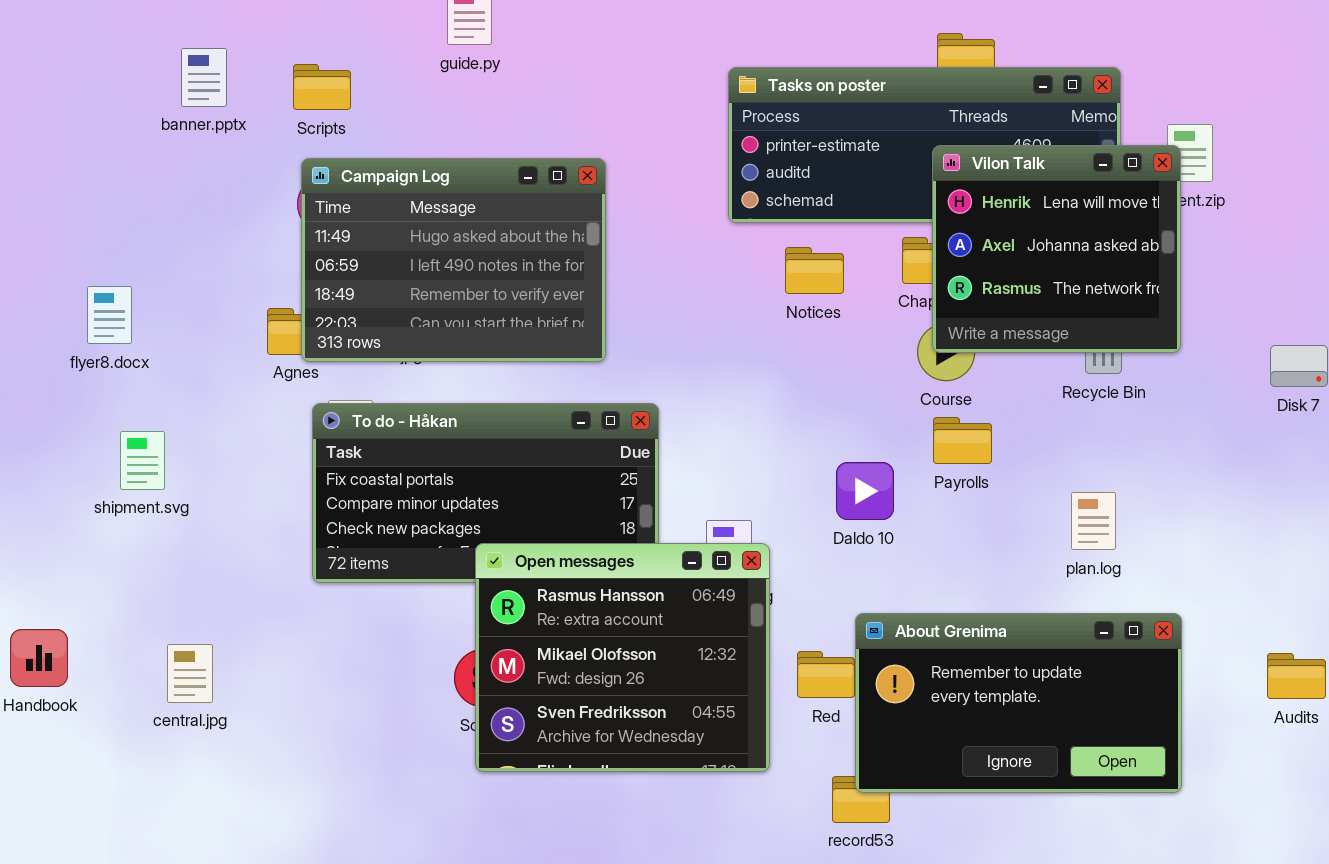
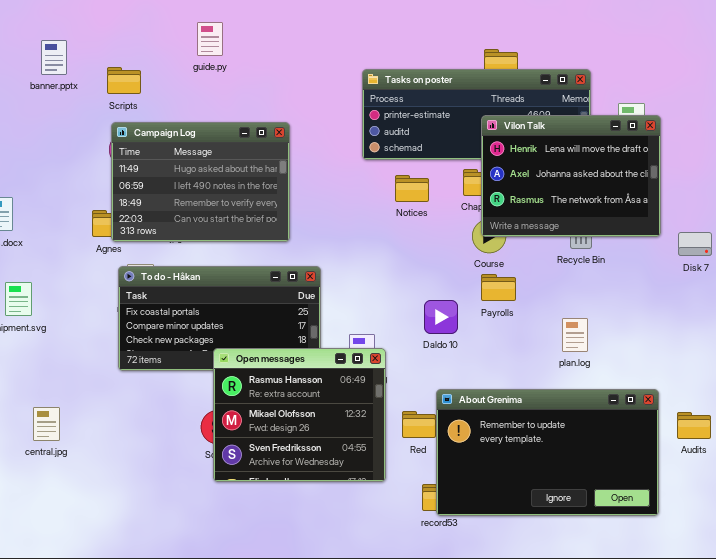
banner.pptx: [181,48,227,107] -> [41,40,67,75], moved
Vilon Talk: [932,145,1181,353] -> [481,115,661,237], resized
About Grenima: [855,613,1182,793] -> [436,389,659,516], resized

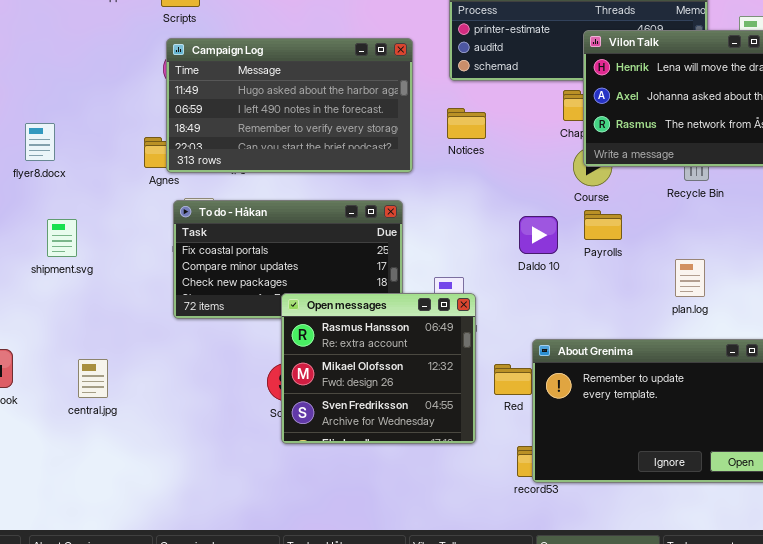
Campaign Log: [111,122,290,242] -> [166,38,413,173], resized
Notices: [395,175,429,202] -> [447,108,486,139], moved
Daldo 10: [424,300,458,334] -> [519,216,558,254], moved

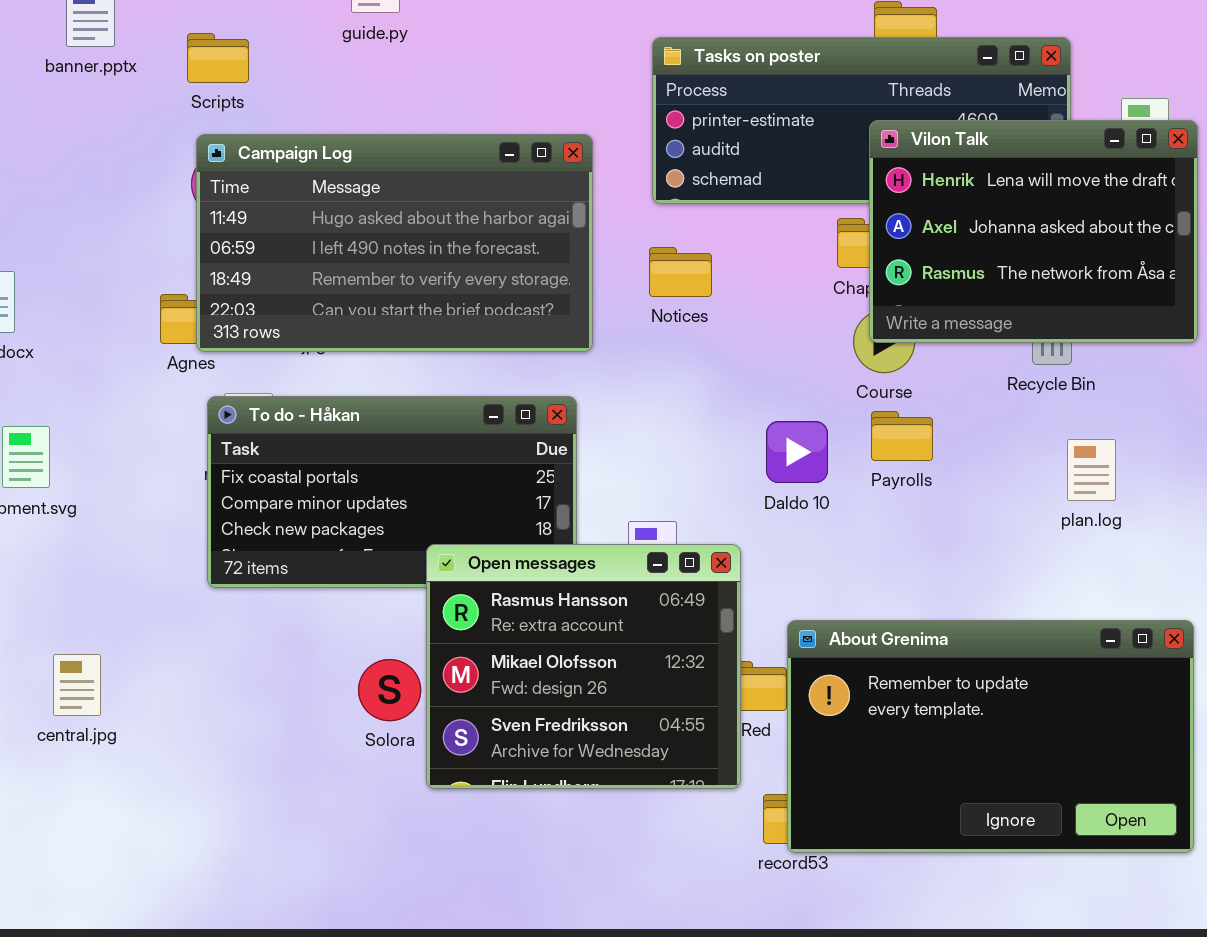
plan.log: [675,259,705,297] -> [1067,439,1116,501], moved
Open messages: [281,293,476,444] -> [426,544,741,789], moved

